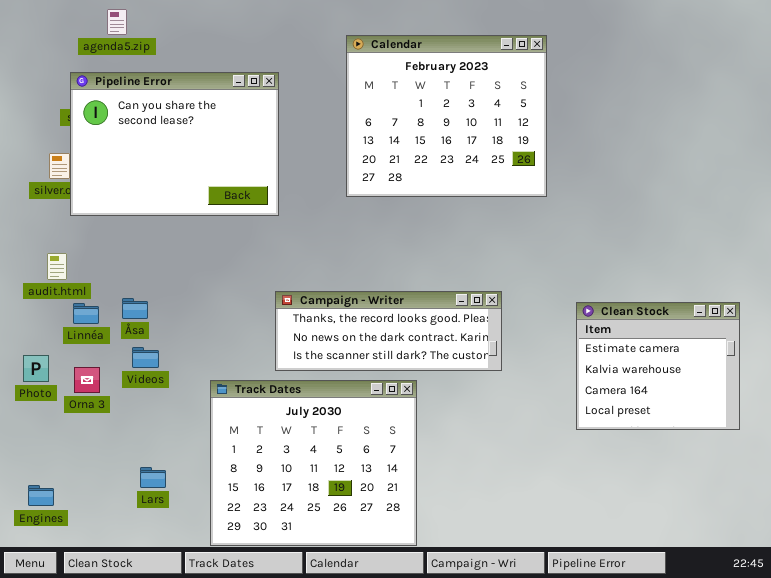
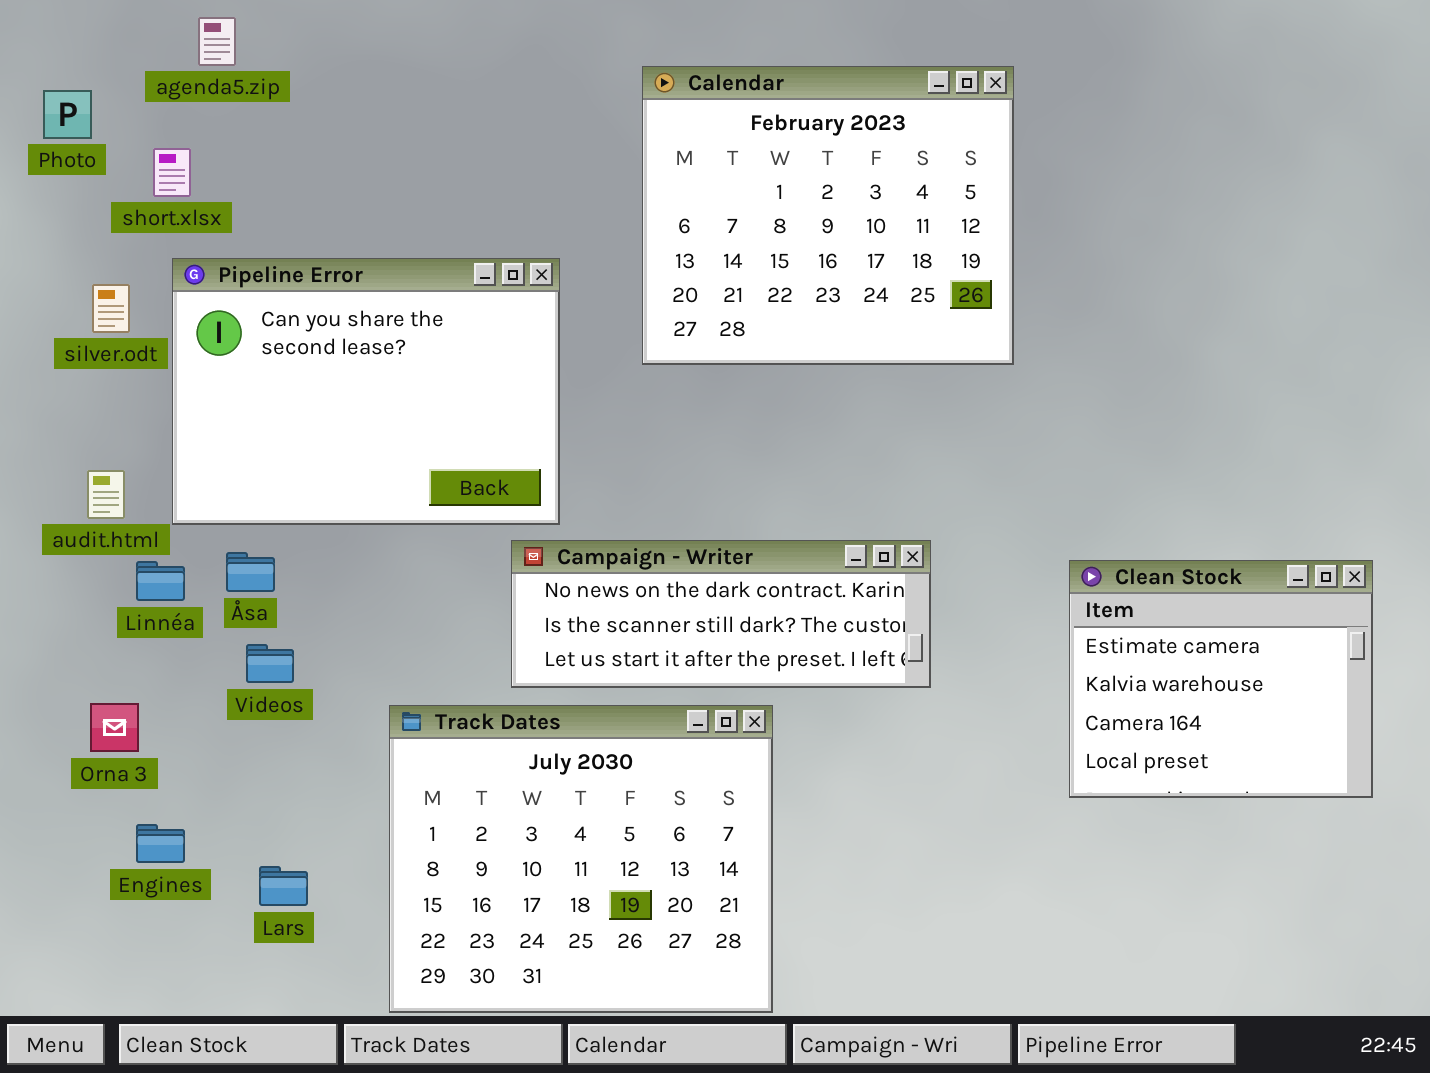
Pipeline Error: [70,72,279,216] -> [172,258,560,525], moved
Campaign - Writer: [275,291,502,371] -> [511,540,931,688], scrolled down 1 row
Photo: [23,355,49,382] -> [43,90,92,139], moved
Orna 3: [74,367,100,393] -> [90,703,139,752], moved
Engines: [28,485,54,506] -> [136,824,185,863], moved

